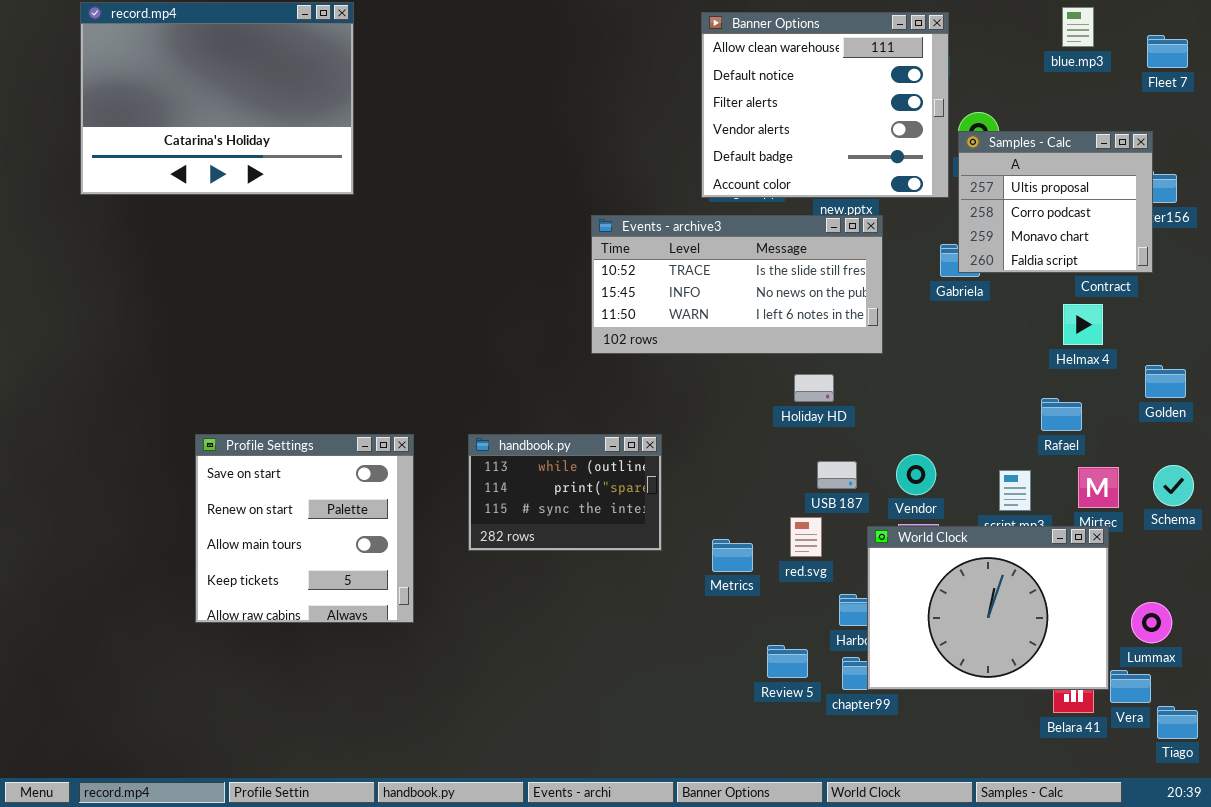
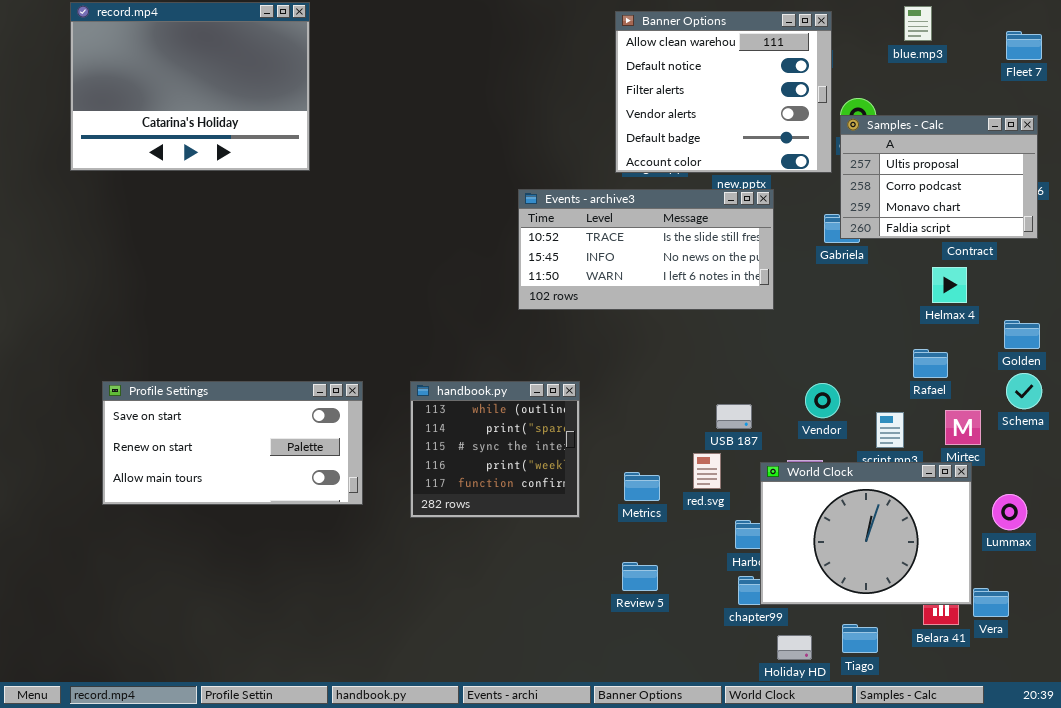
blue.mp3: [1062,7,1094,47] -> [904,6,932,41], moved
Samples - Calc: [958,131,1153,273] -> [840,115,1038,239], resized
Holiday HD: [794,374,834,402] -> [777,635,812,660], moved
Profile Settings: [195,434,414,623] -> [102,381,363,505], resized
handbook.py: [468,434,662,551] -> [410,381,580,518], resized
Vendor: [896,454,936,495] -> [805,383,840,418], moved
Schema: [1153,465,1194,506] -> [1006,373,1042,409], moved
Lummax: [1131,602,1172,643] -> [992,494,1027,530], moved
Review 5: [767,645,808,678] -> [622,562,658,591], moved
Tiago: [1157,706,1198,739] -> [842,624,878,653], moved

